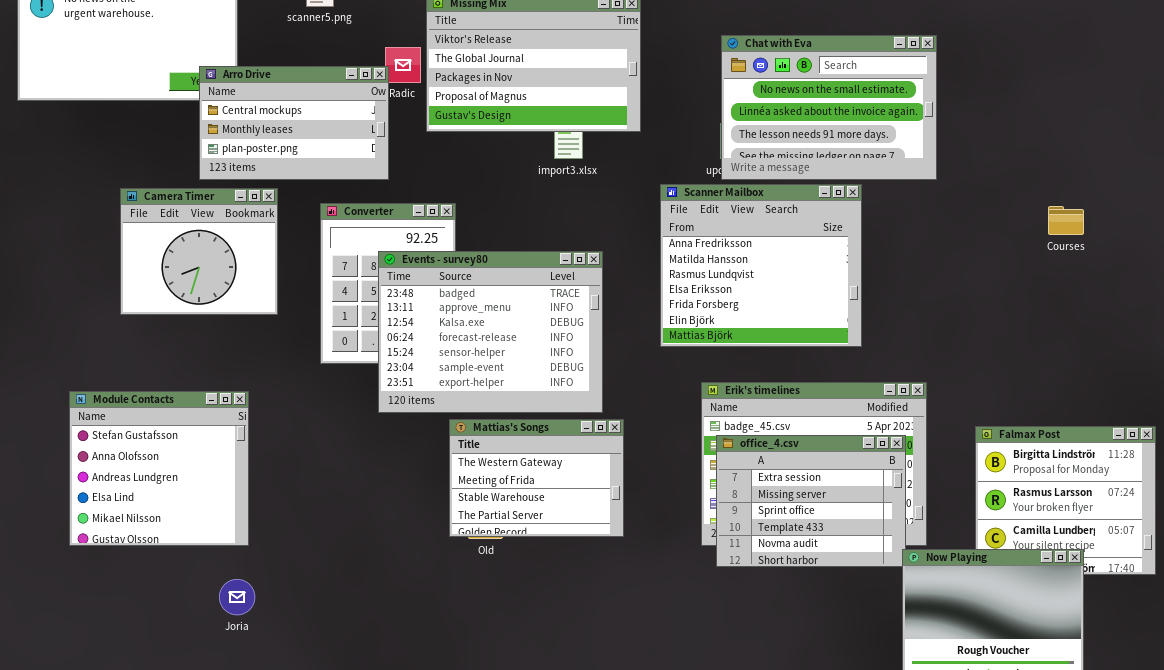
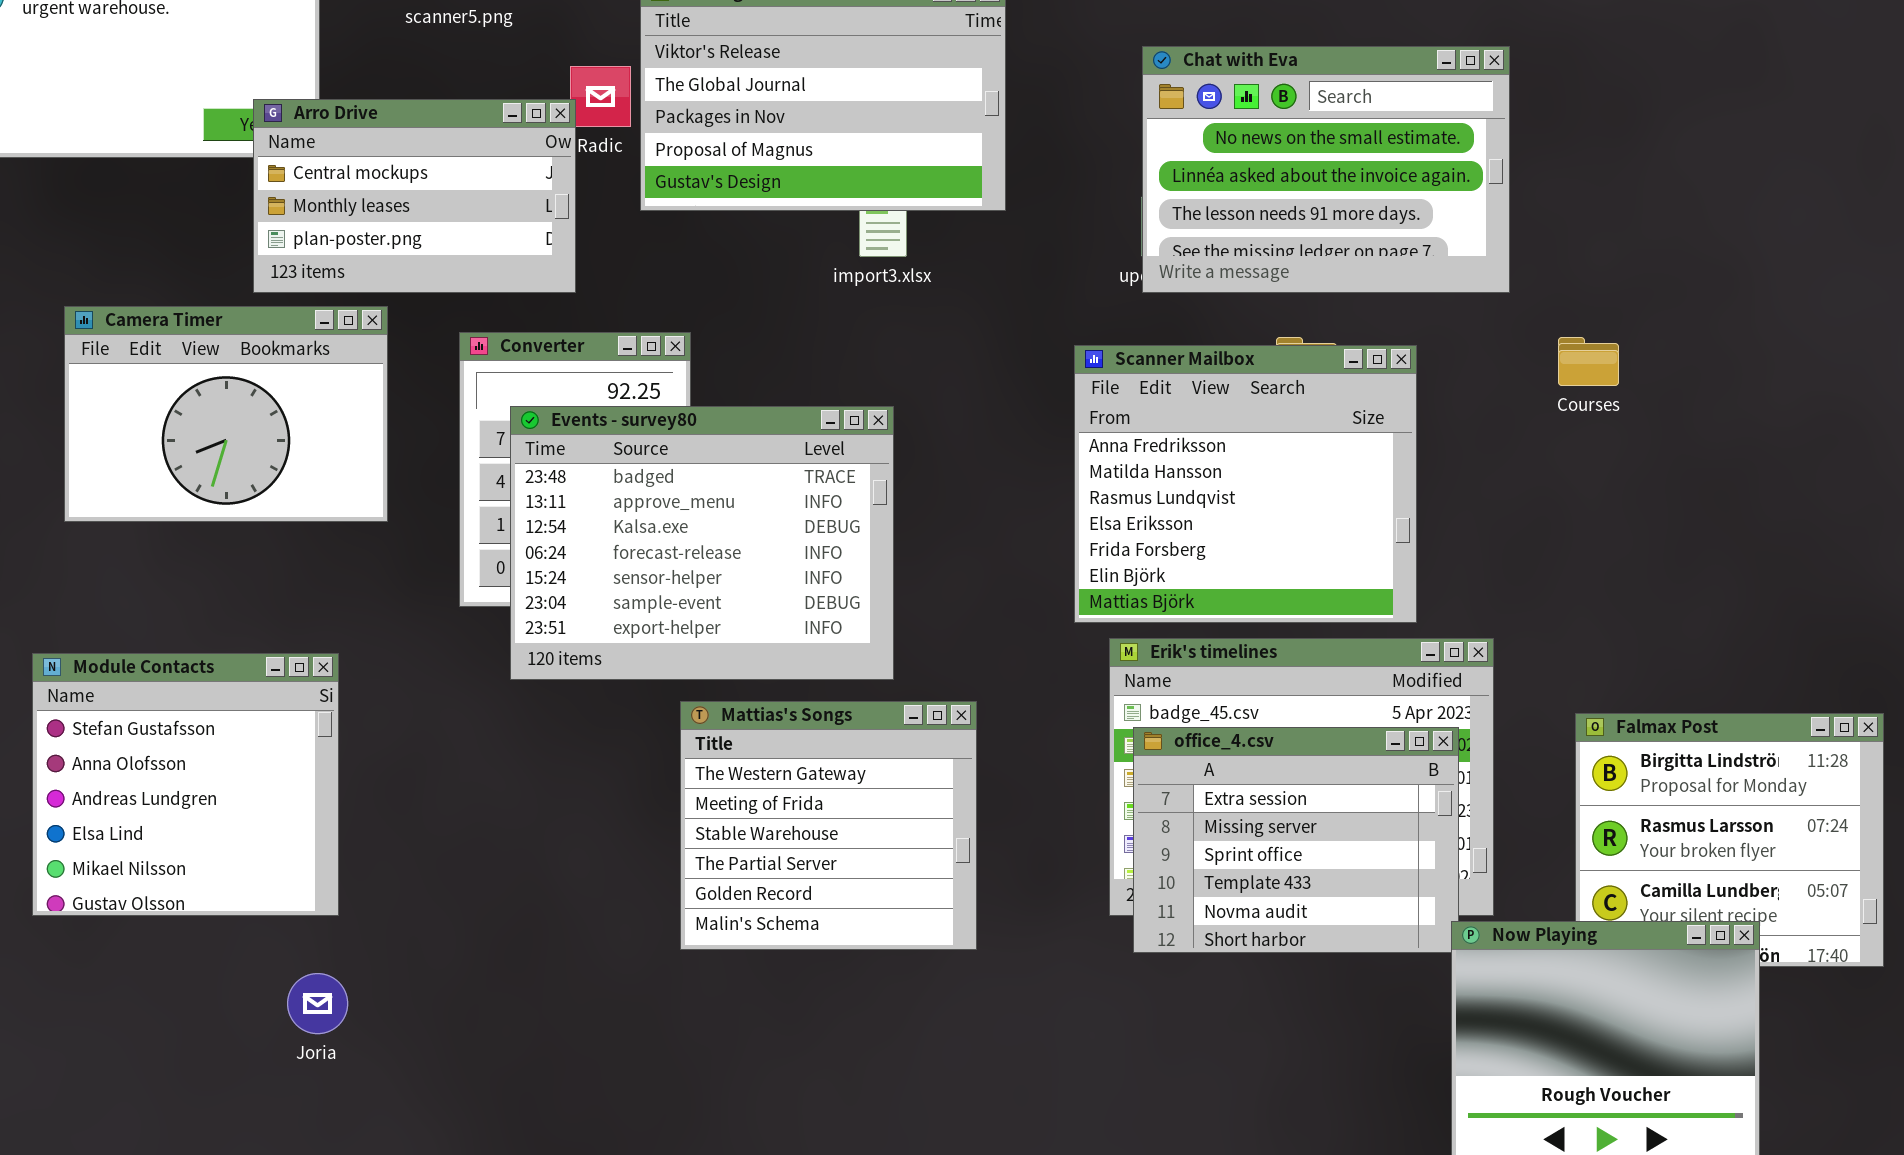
Scanner Mailbox: [660,184,862,347] -> [1074,345,1417,623], moved
Camera Timer: [120,188,278,315] -> [64,306,388,522], resized
Courses: [1048,206,1084,235] -> [1558,337,1619,386], moved
Events - survey80: [378,251,603,413] -> [510,406,894,680], moved
Mattias's Songs: [449,419,624,537] -> [680,701,977,950], resized

